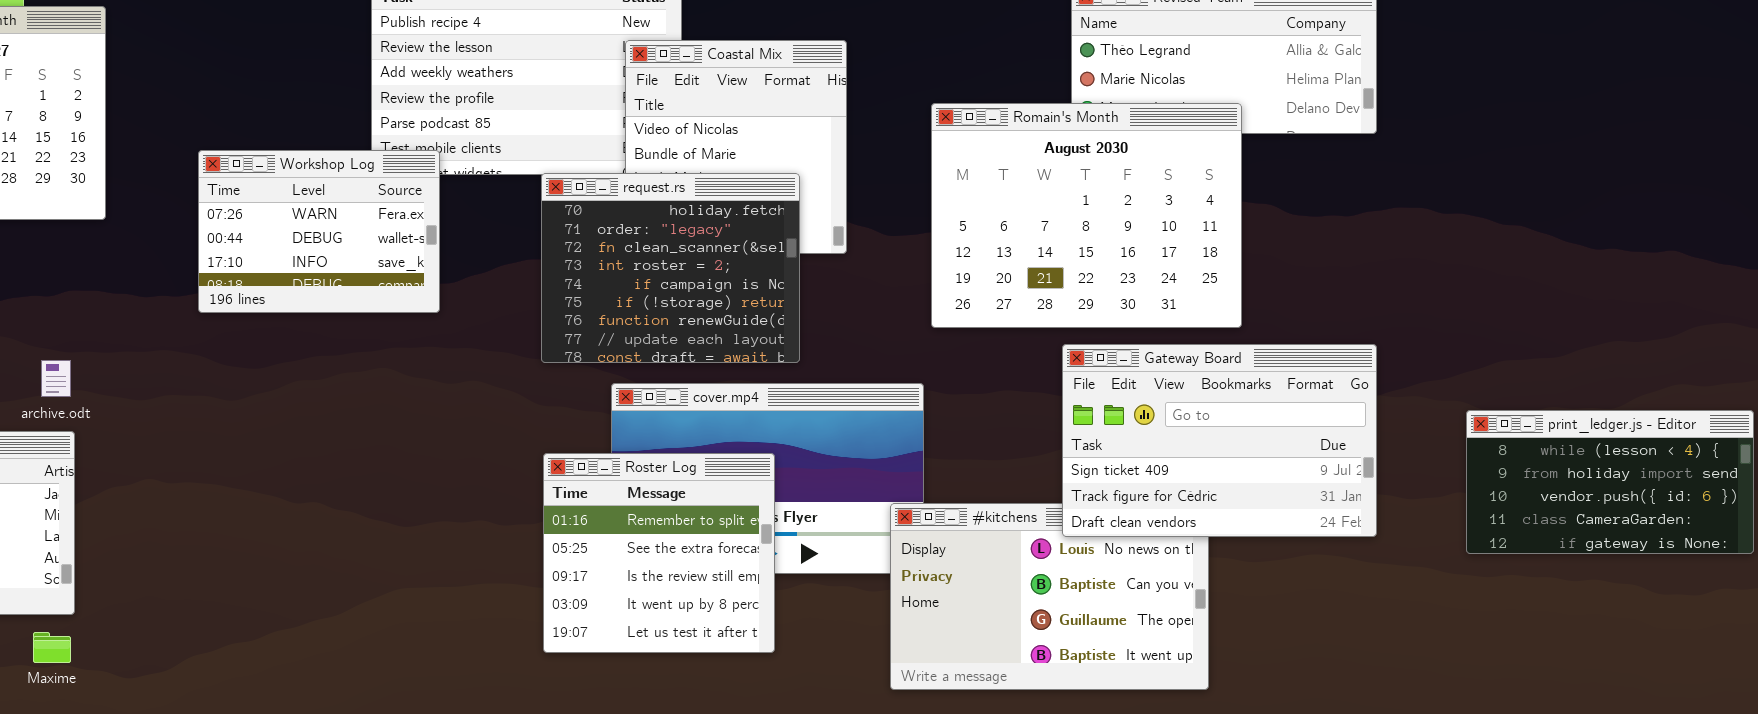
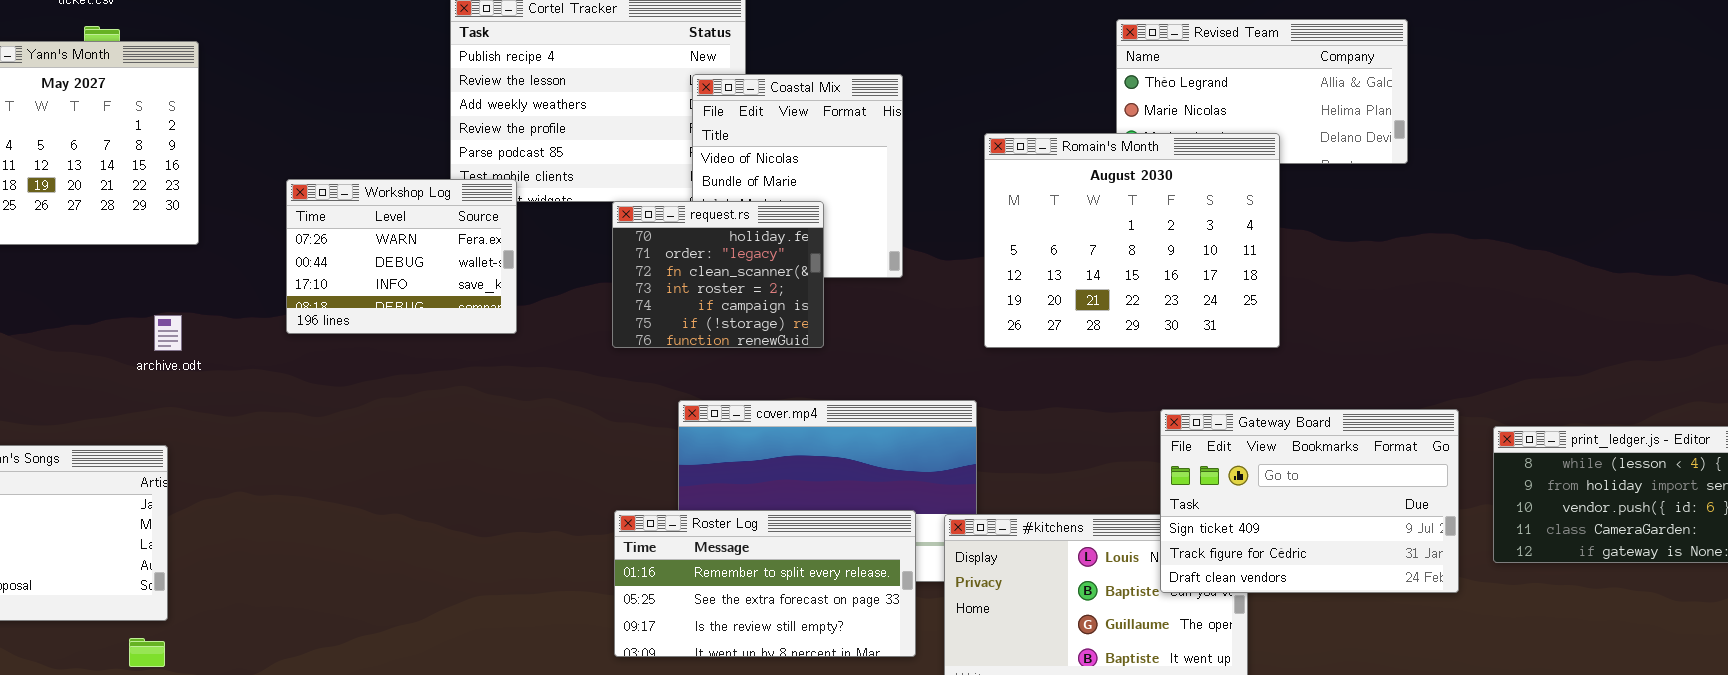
request.rs: [541,173,800,363] -> [612,201,824,348], resized
Gateway Board: [1062,344,1377,537] -> [1160,409,1459,593], moved
archive.odt: [41,360,71,397] -> [154,315,182,351], moved
Roster Log: [543,453,775,653] -> [614,510,916,657], resized

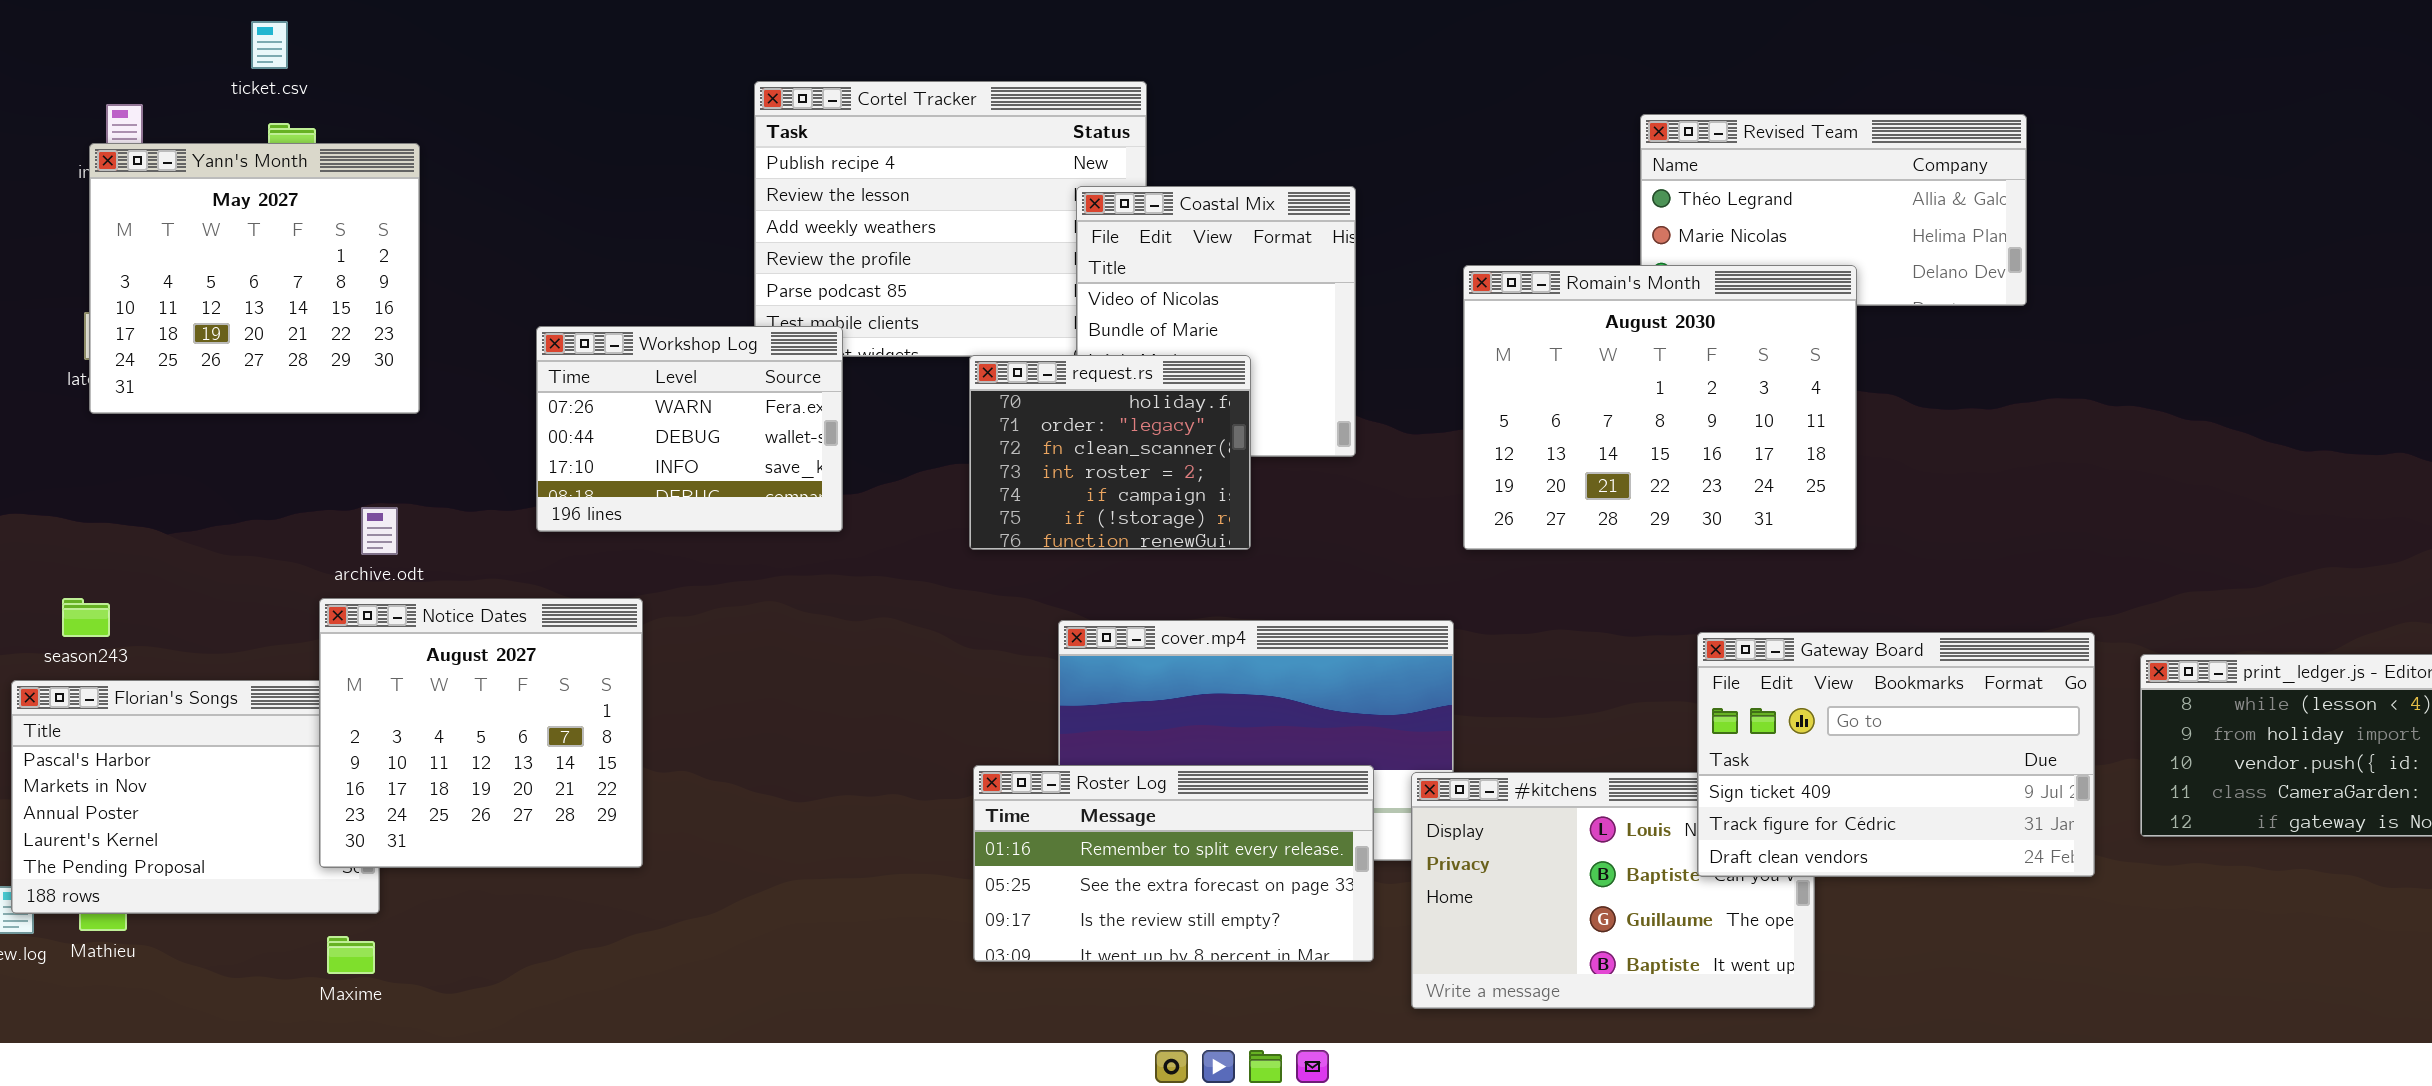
Notice Dates: none -> [319,598,643,868], opened

